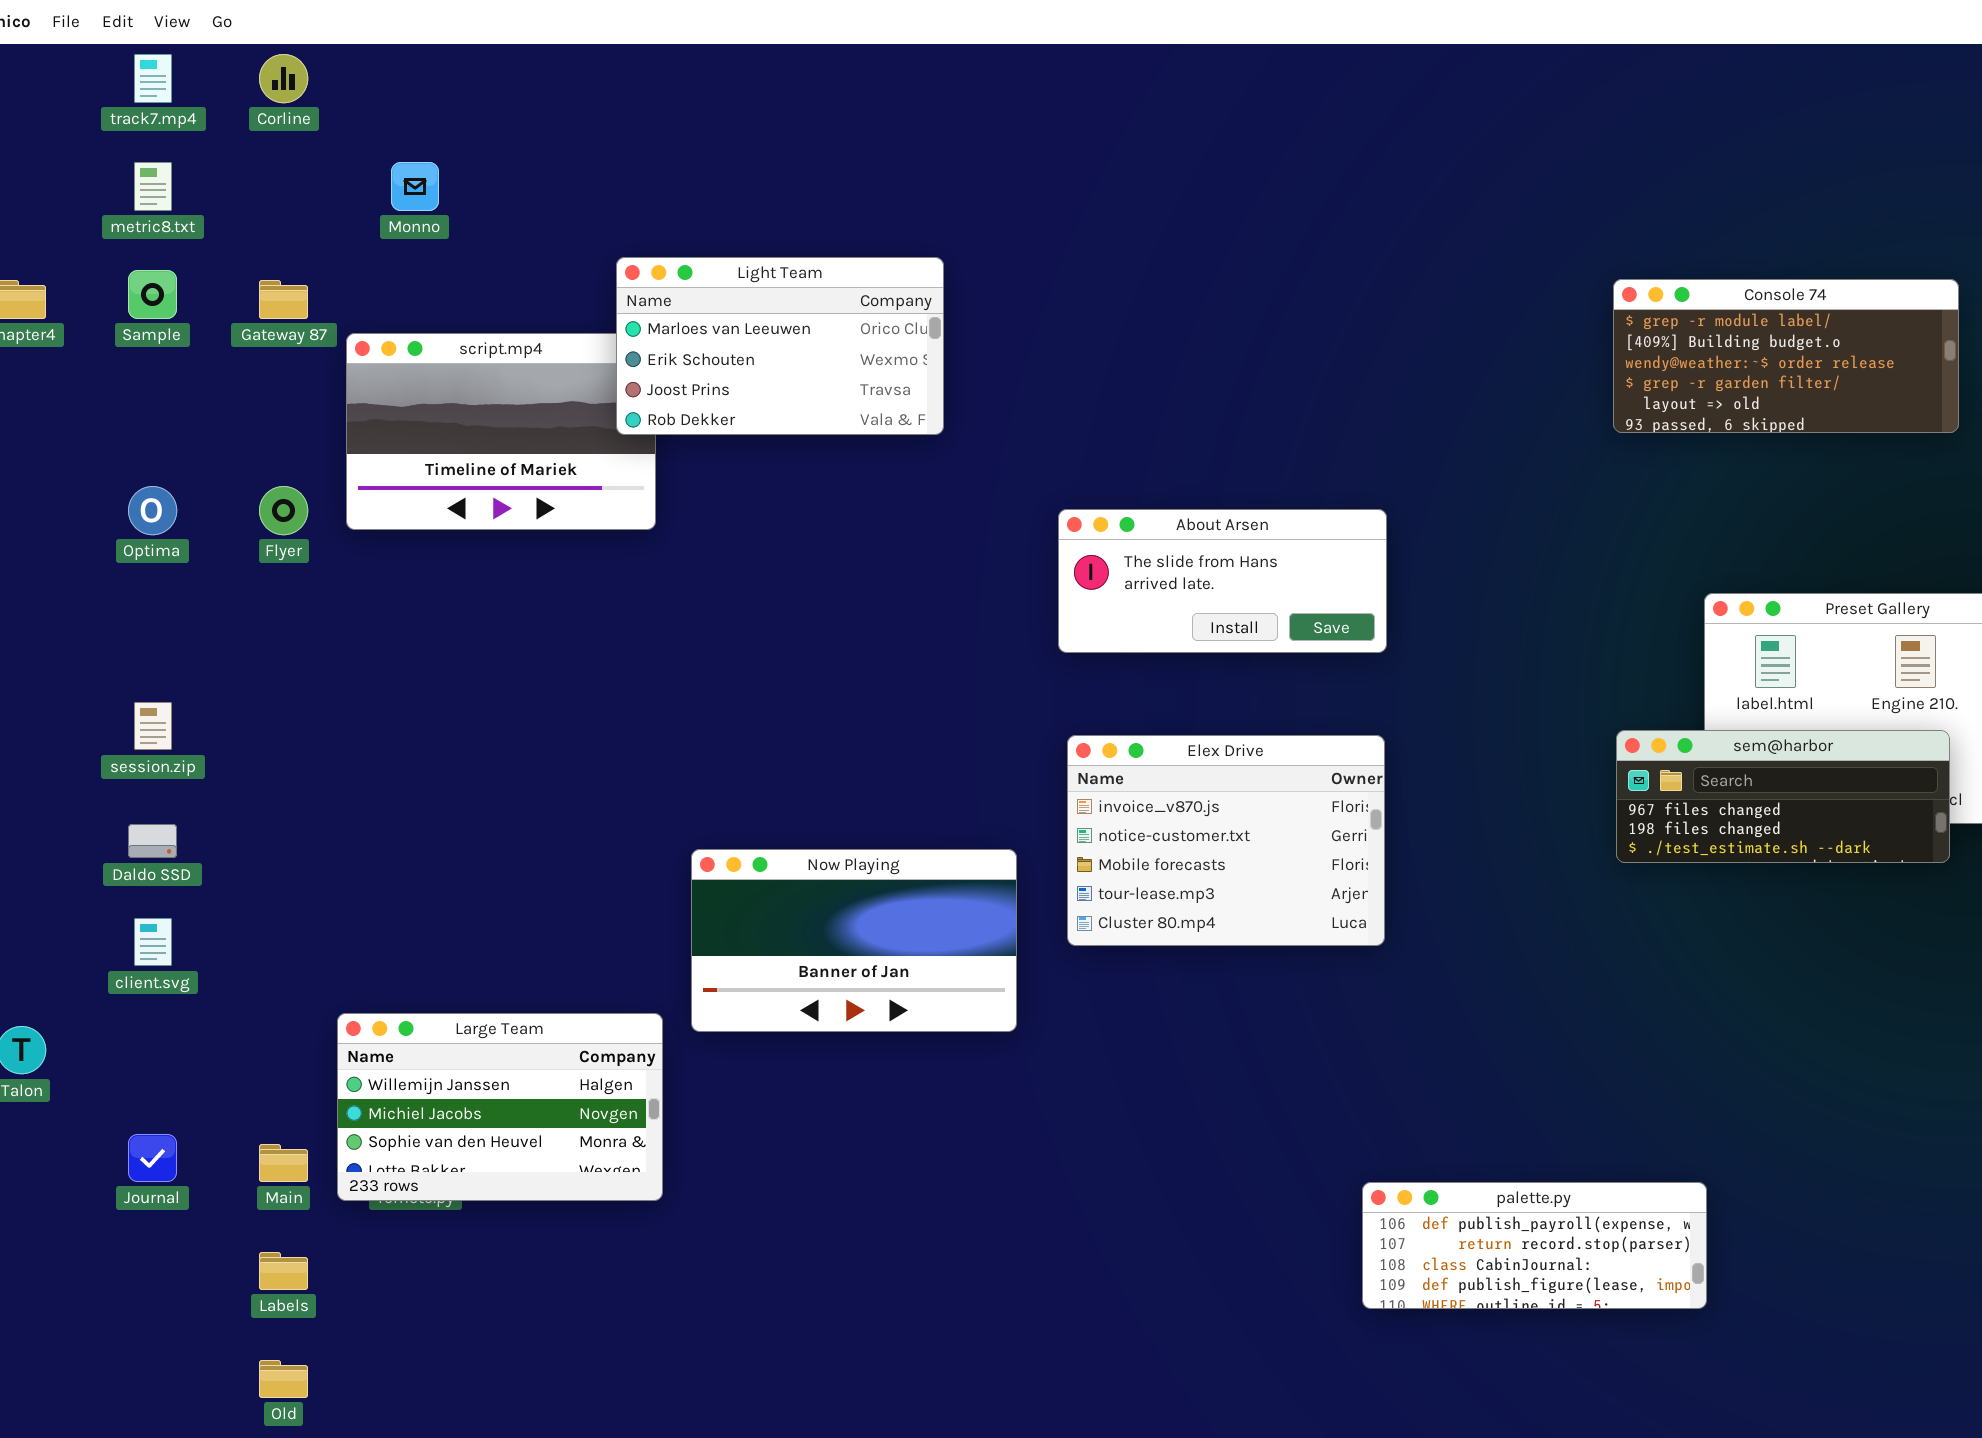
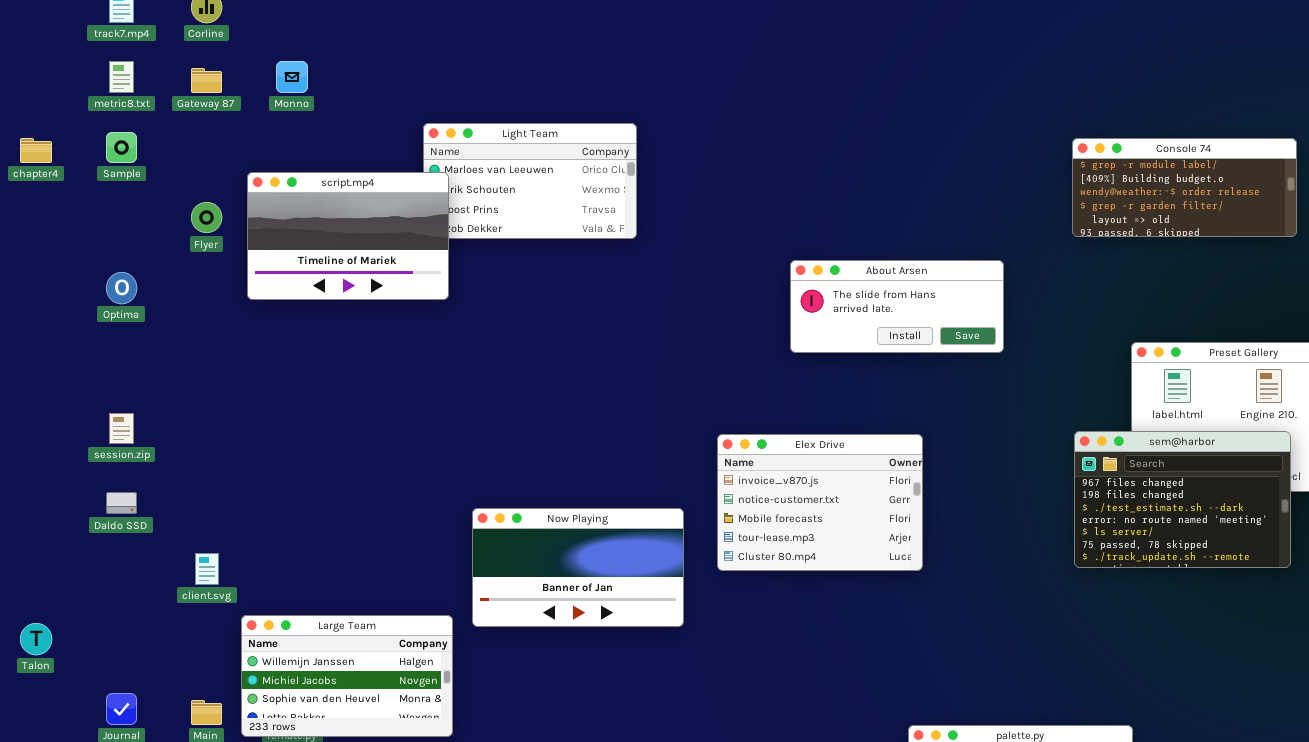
Gateway 87: [259,280,308,319] -> [191,68,222,93], moved
script.mp4: [346,333,656,530] -> [247,172,449,300], raised
Flyer: [259,486,308,535] -> [191,202,222,233], moved
About Arsen: [1058,509,1387,653] -> [790,260,1004,353], moved
sem@harbor: [1616,730,1950,863] -> [1074,431,1291,568], resized
client.svg: [134,918,172,966] -> [195,553,219,585], moved

